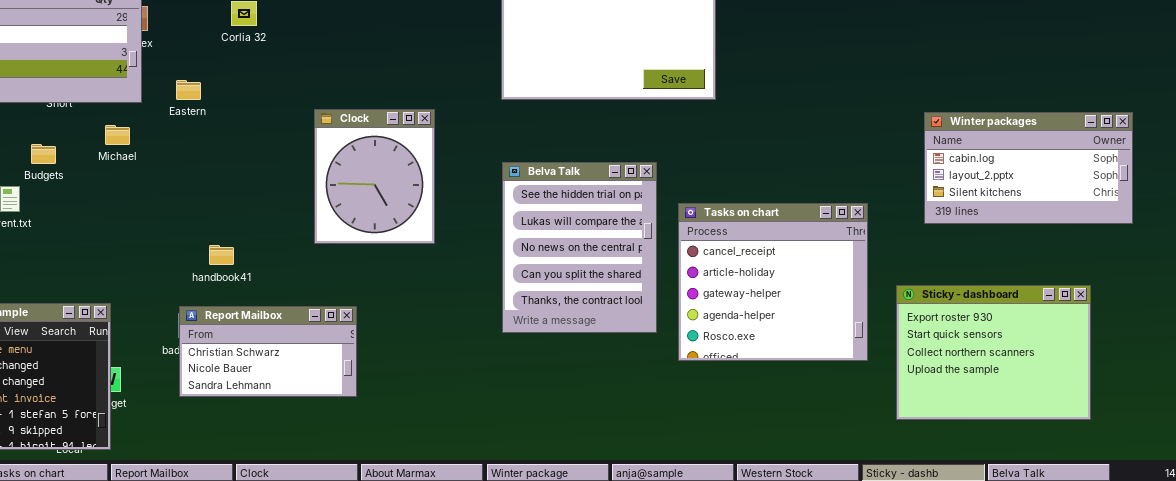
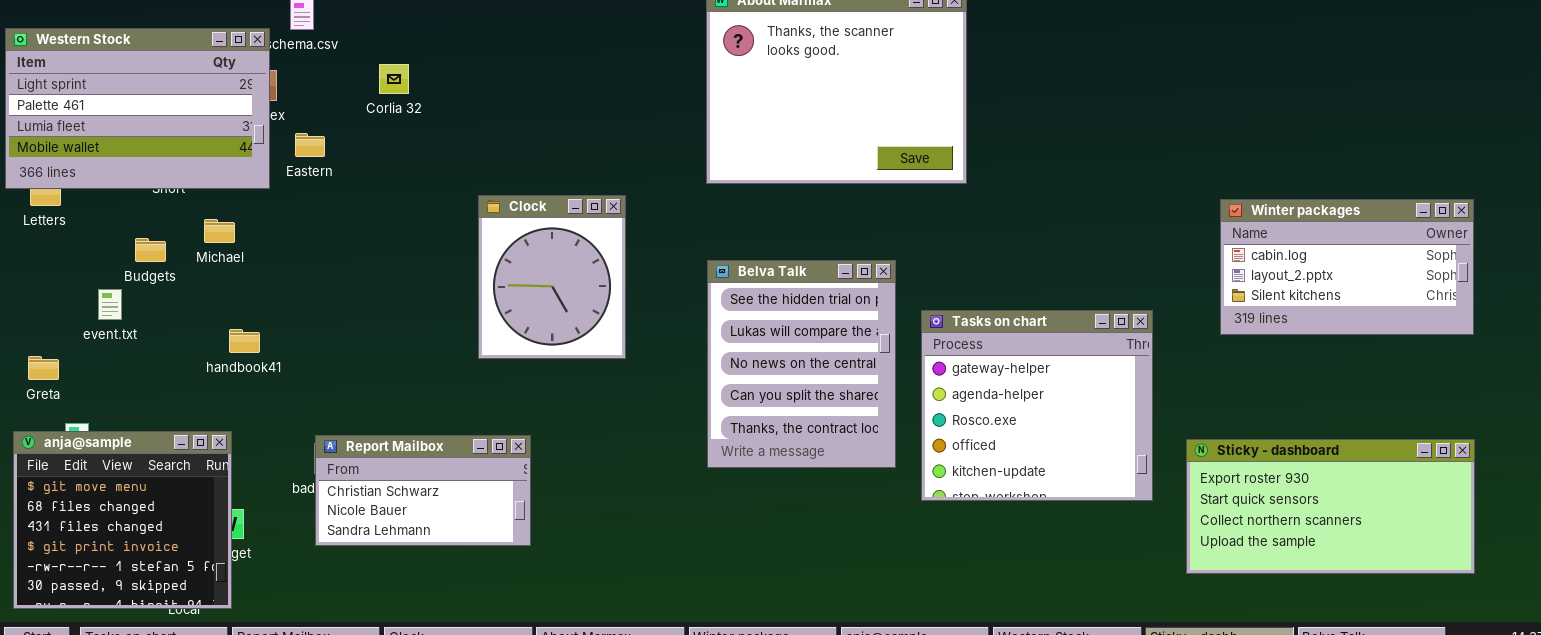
Eastern: [176,80,201,100] -> [295,133,325,157], moved
Michael: [105,125,130,145] -> [204,219,235,243], moved
Tasks on chart: [678,203,868,361] -> [921,310,1153,501], scrolled down 2 rows
handbook41: [209,245,234,265] -> [229,329,260,353], moved
Sticky - dashboard: [896,285,1091,420] -> [1186,439,1475,574], resized

